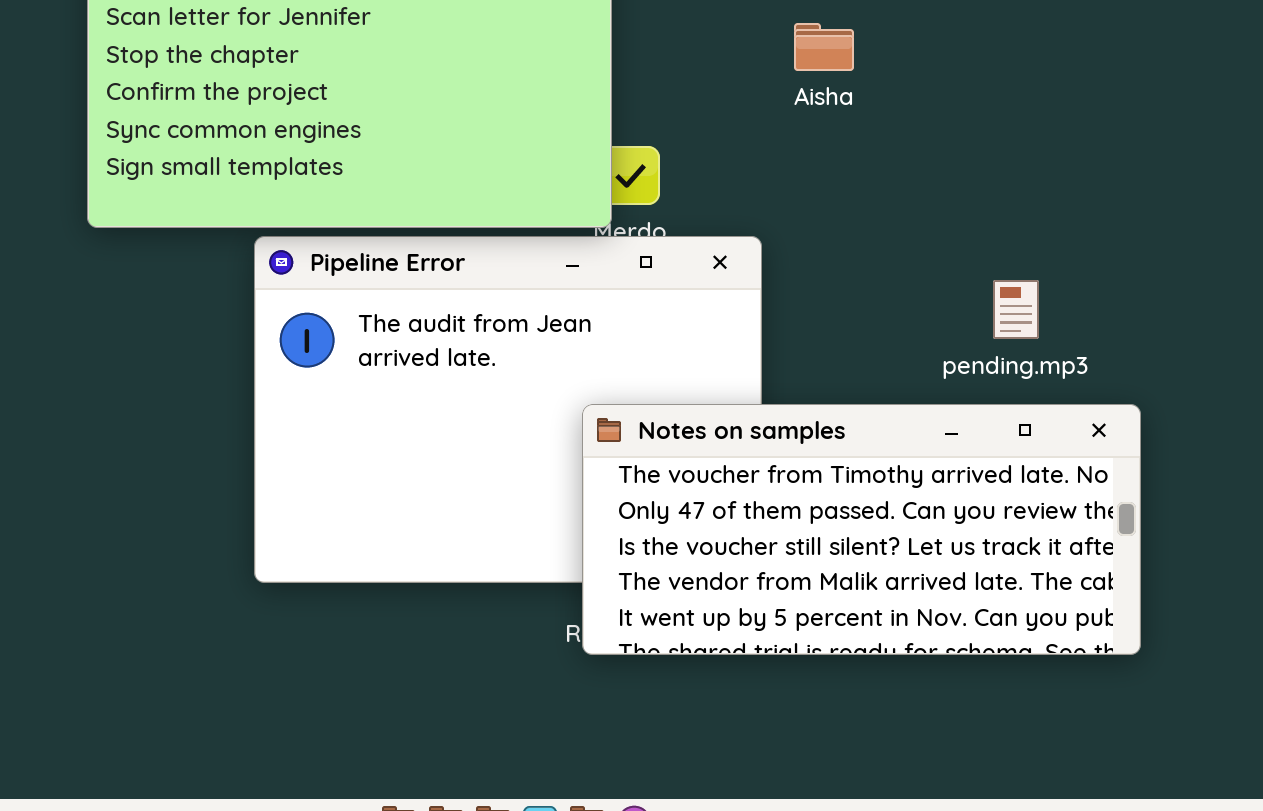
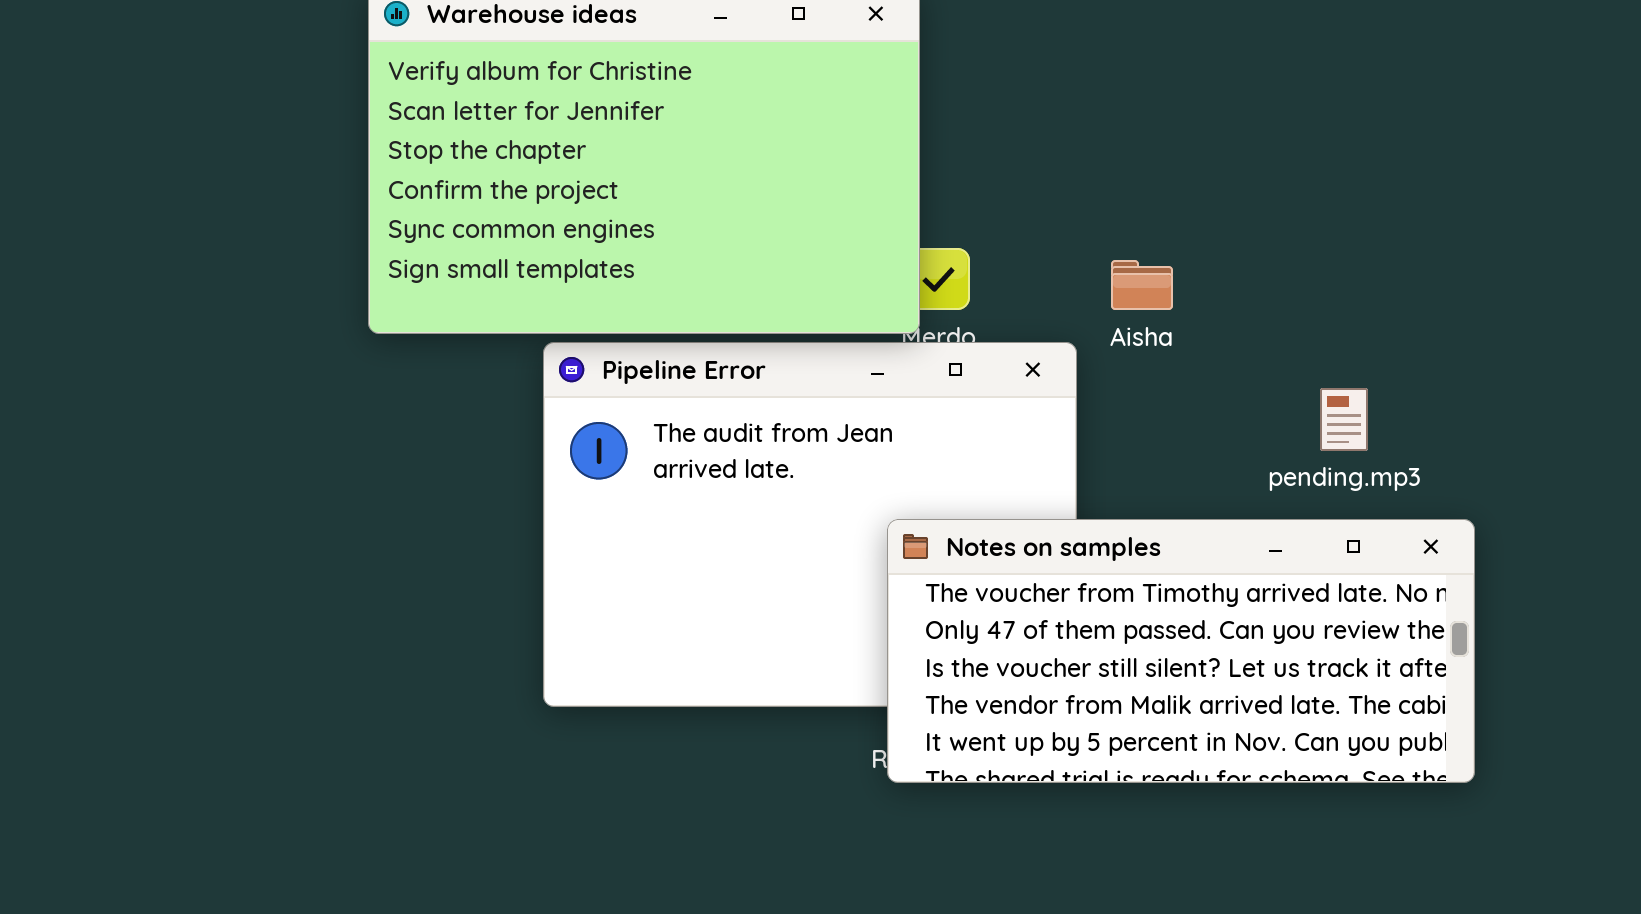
Aisha: [794,23,854,71] -> [1111,260,1173,310], moved

